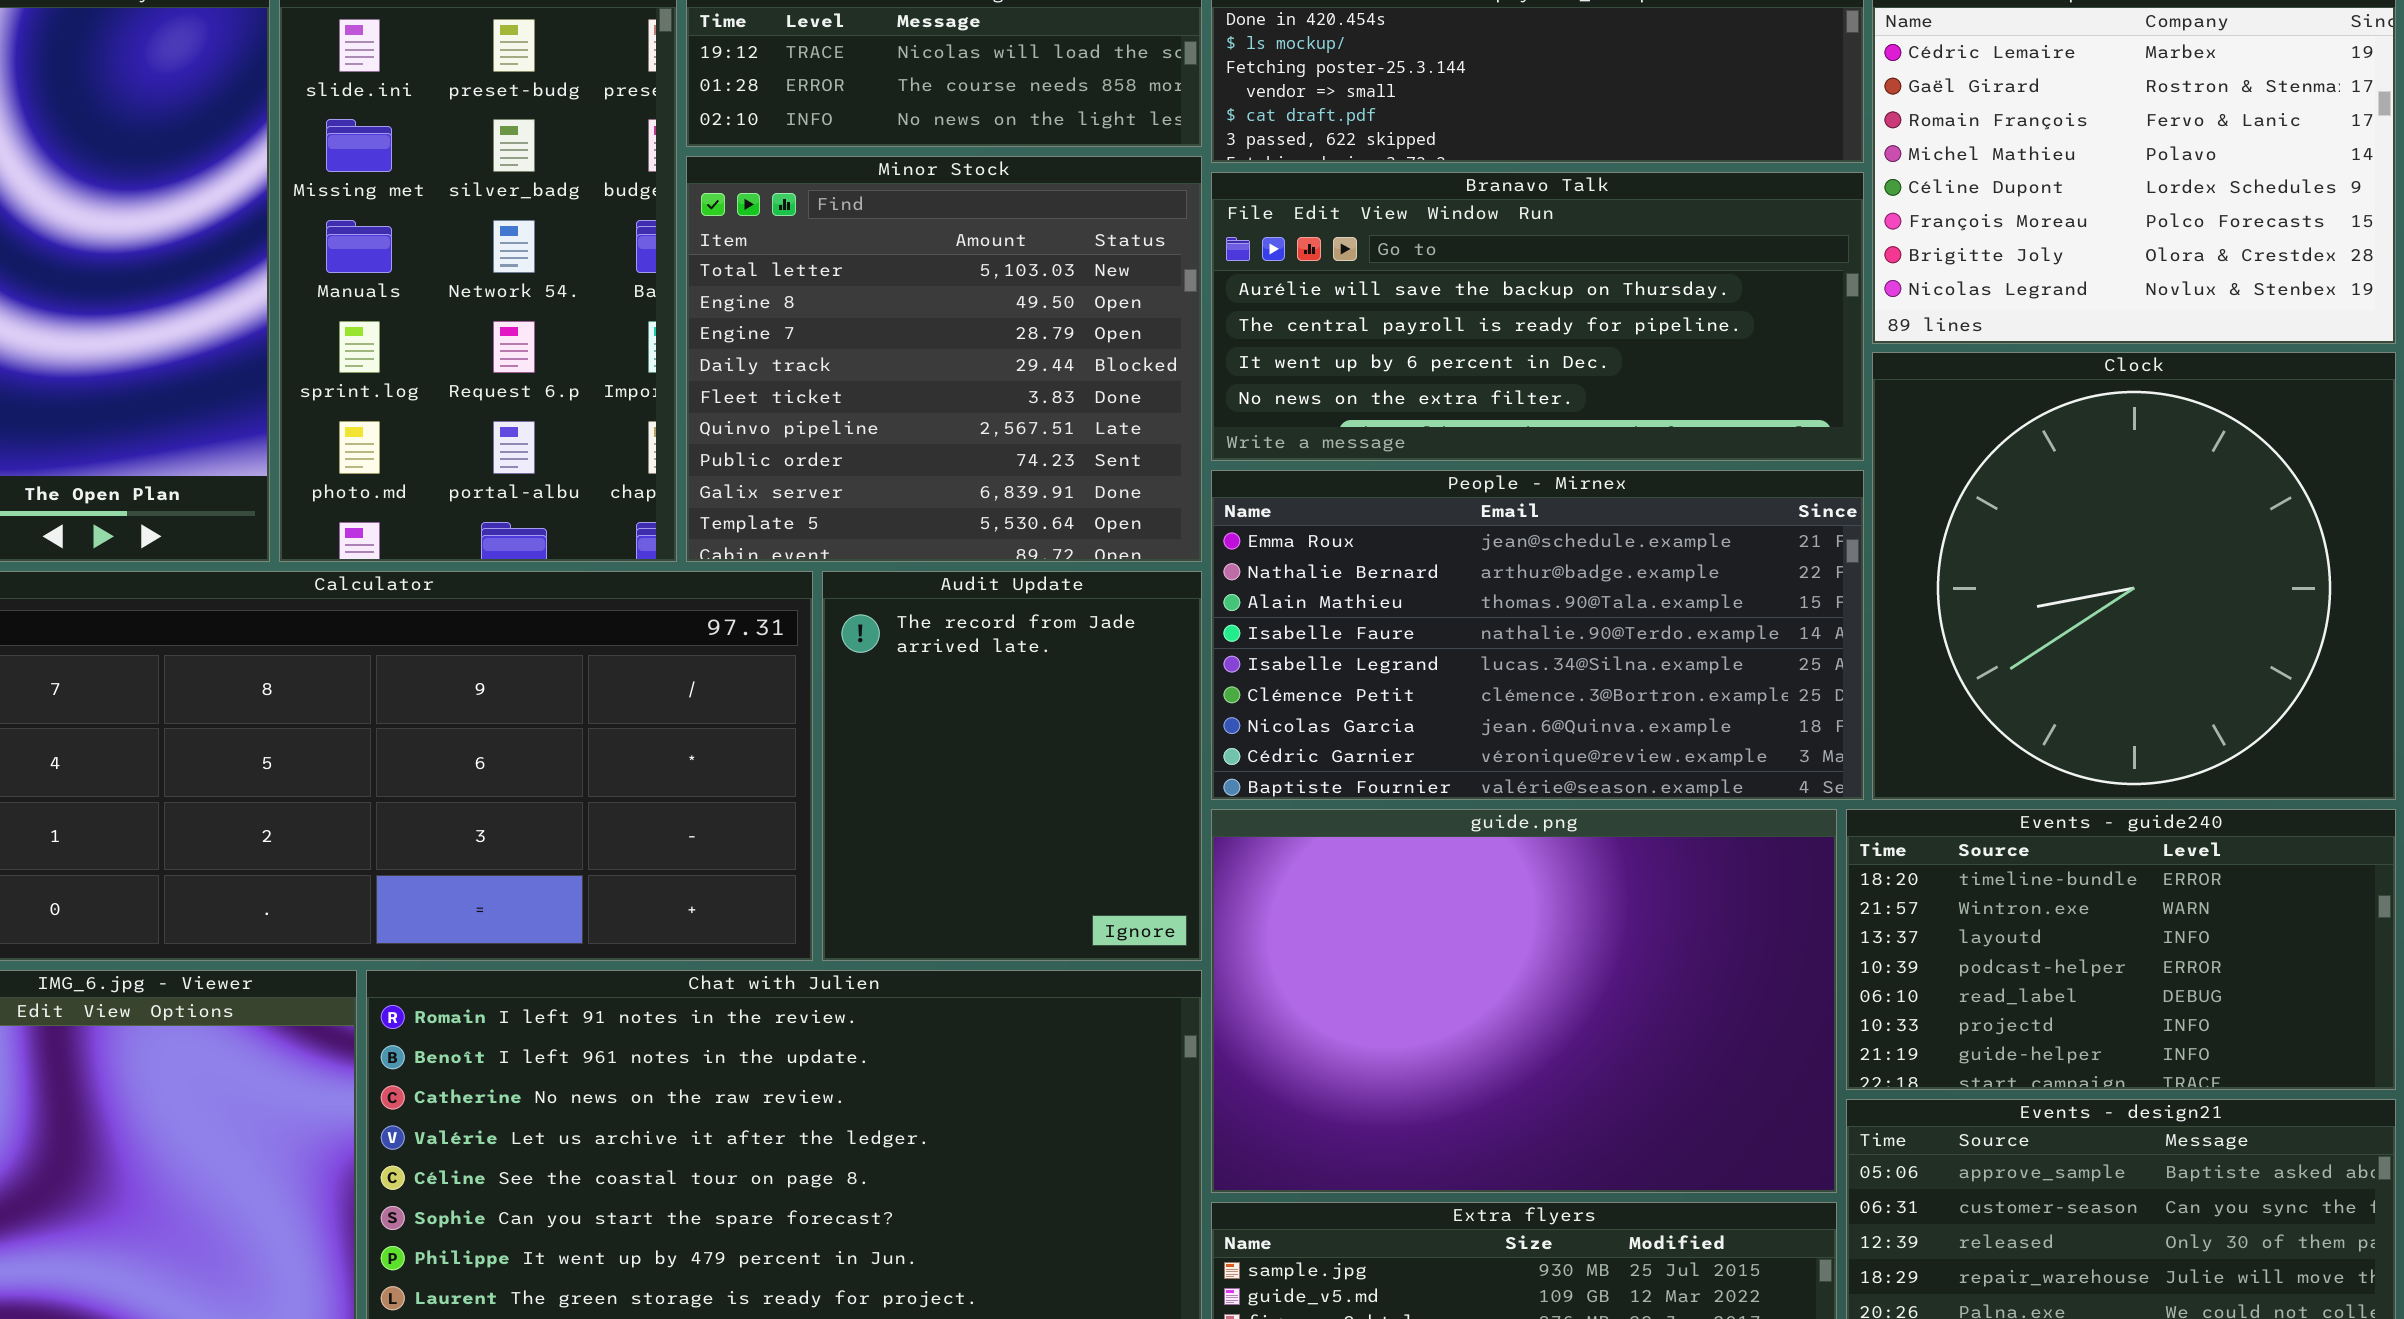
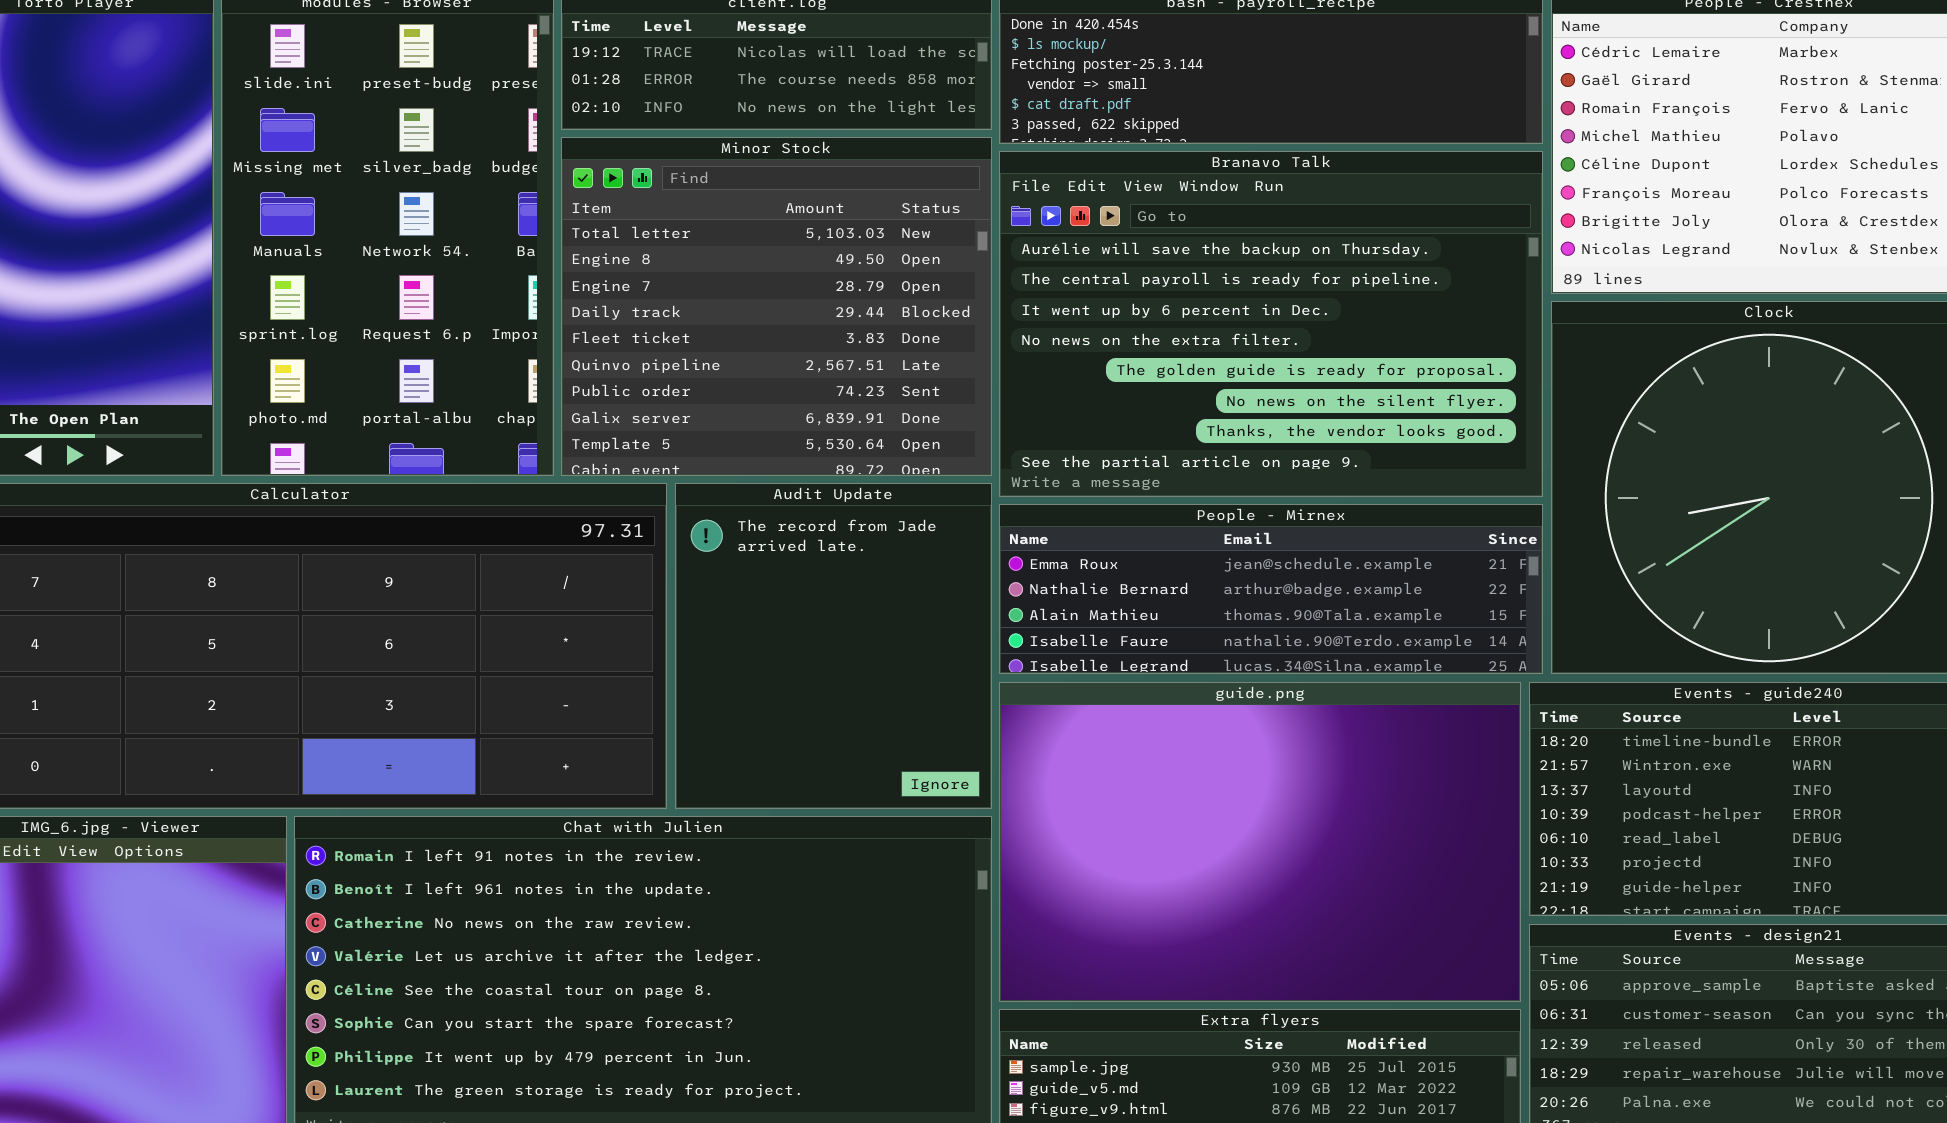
Branavo Talk: [1211,172,1864,461] -> [999,151,1543,497], resized
People - Mirnex: [1211,470,1864,800] -> [999,504,1543,674], resized

